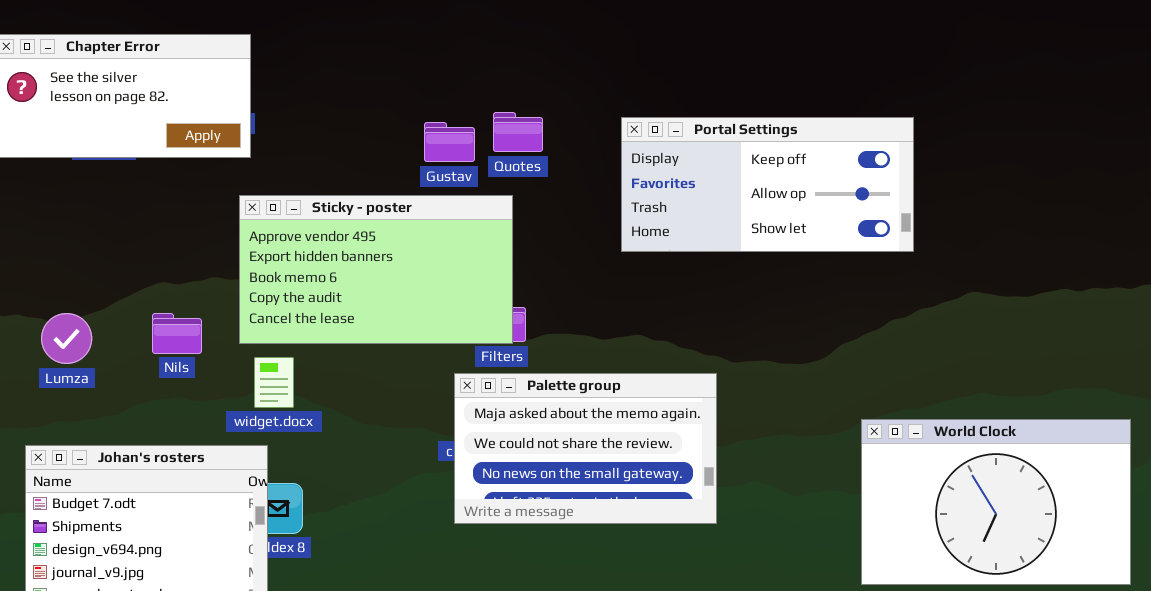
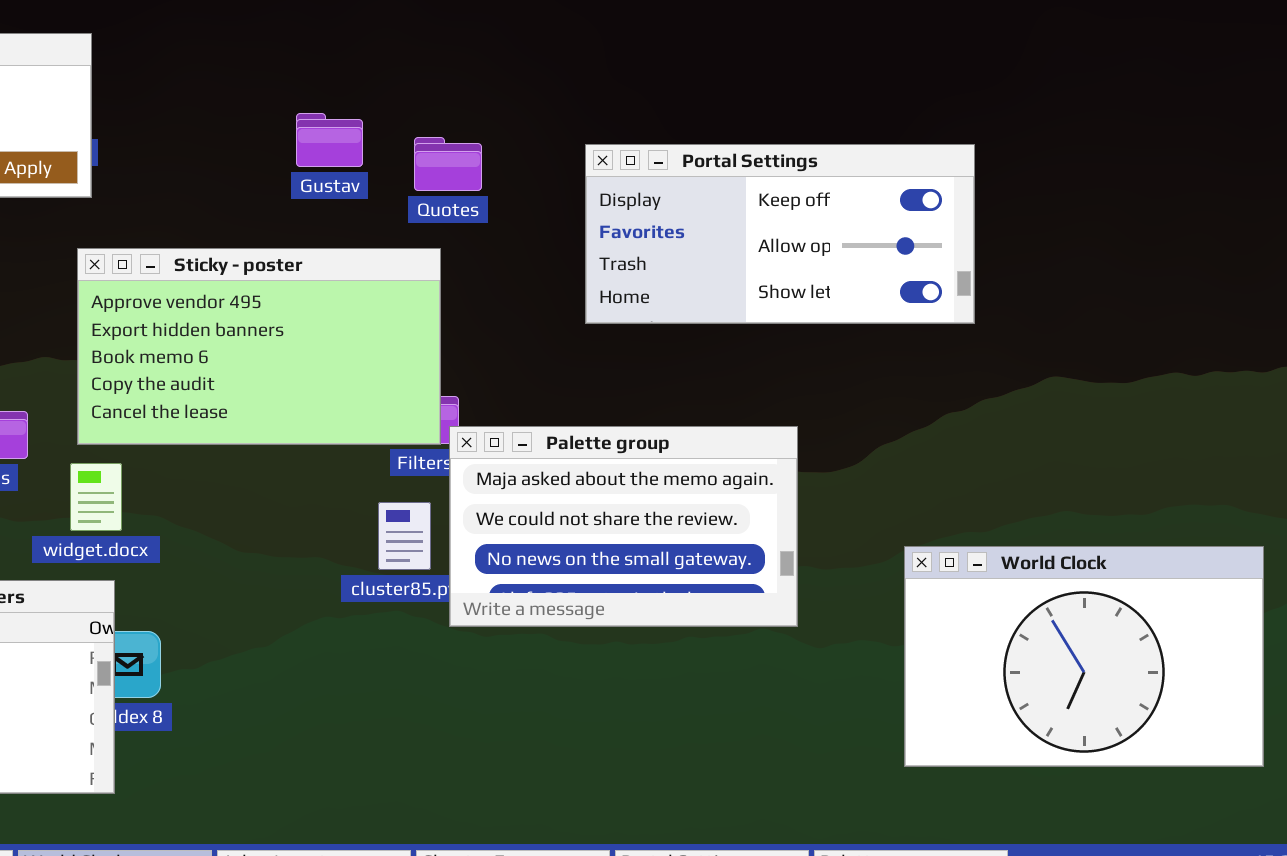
Gustav: [424,122,475,162] -> [296,113,363,167], moved
widget.docx: [254,357,294,408] -> [70,463,122,531], moved
Palette group: [454,373,717,524] -> [449,426,798,627], moved

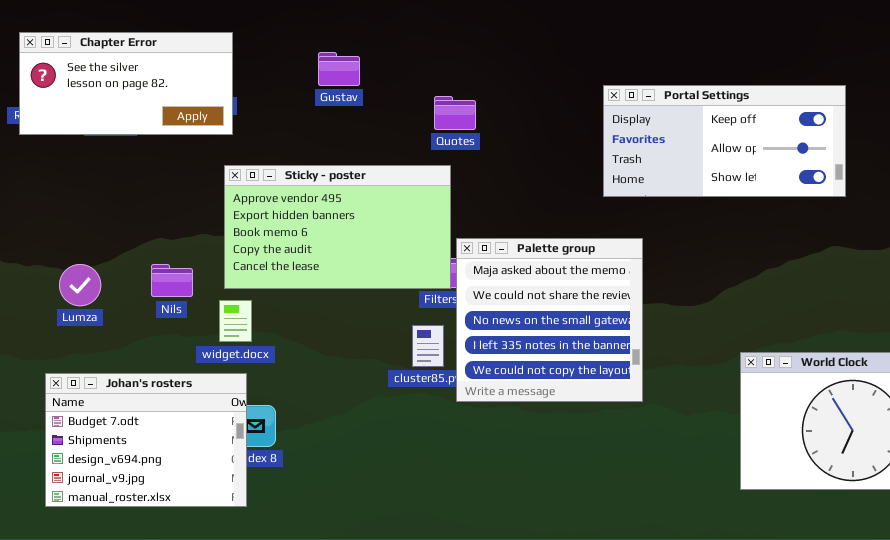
Gustav: [296,113,363,167] -> [318,52,360,86], moved
Portal Settings: [585,144,975,324] -> [603,85,846,197], moved
Palette group: [449,426,798,627] -> [456,238,643,402], resized

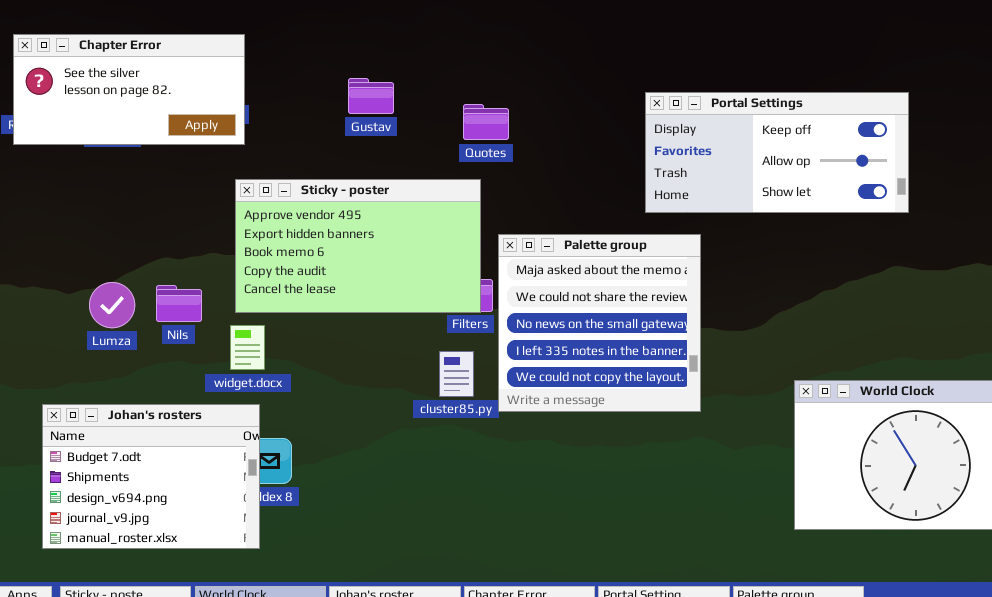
Gustav: [318,52,360,86] -> [348,78,394,114], moved
Palette group: [456,238,643,402] -> [498,234,701,412], moved
Lumza: [59,264,101,306] -> [89,282,135,328], moved

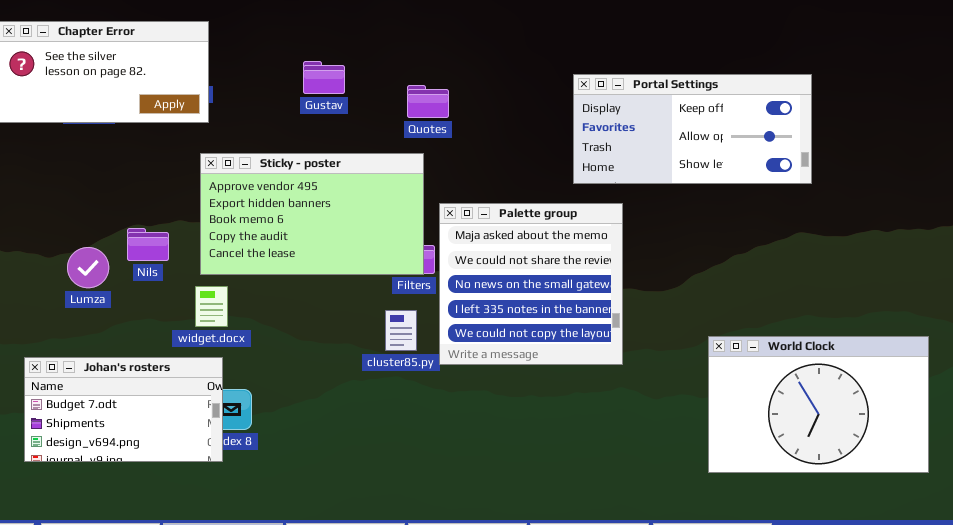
Nils: [156,285,202,322] -> [127,228,169,261], moved
Johan's rosters: [42,404,260,549] -> [24,357,223,462], resized

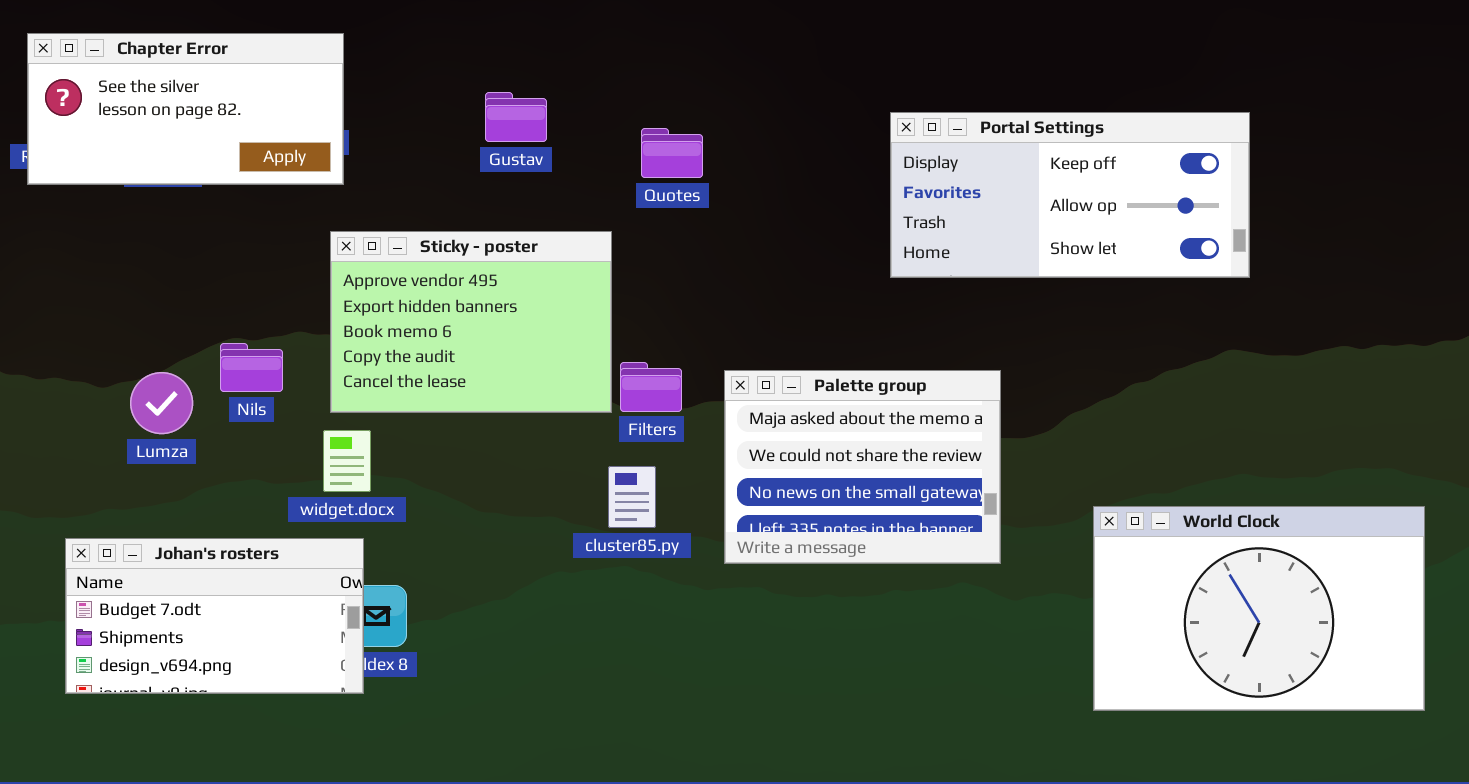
Sticky - poster: [200,153,424,275] -> [330,231,612,413], resized
Palette group: [439,203,623,365] -> [724,370,1001,564], moved, resized

